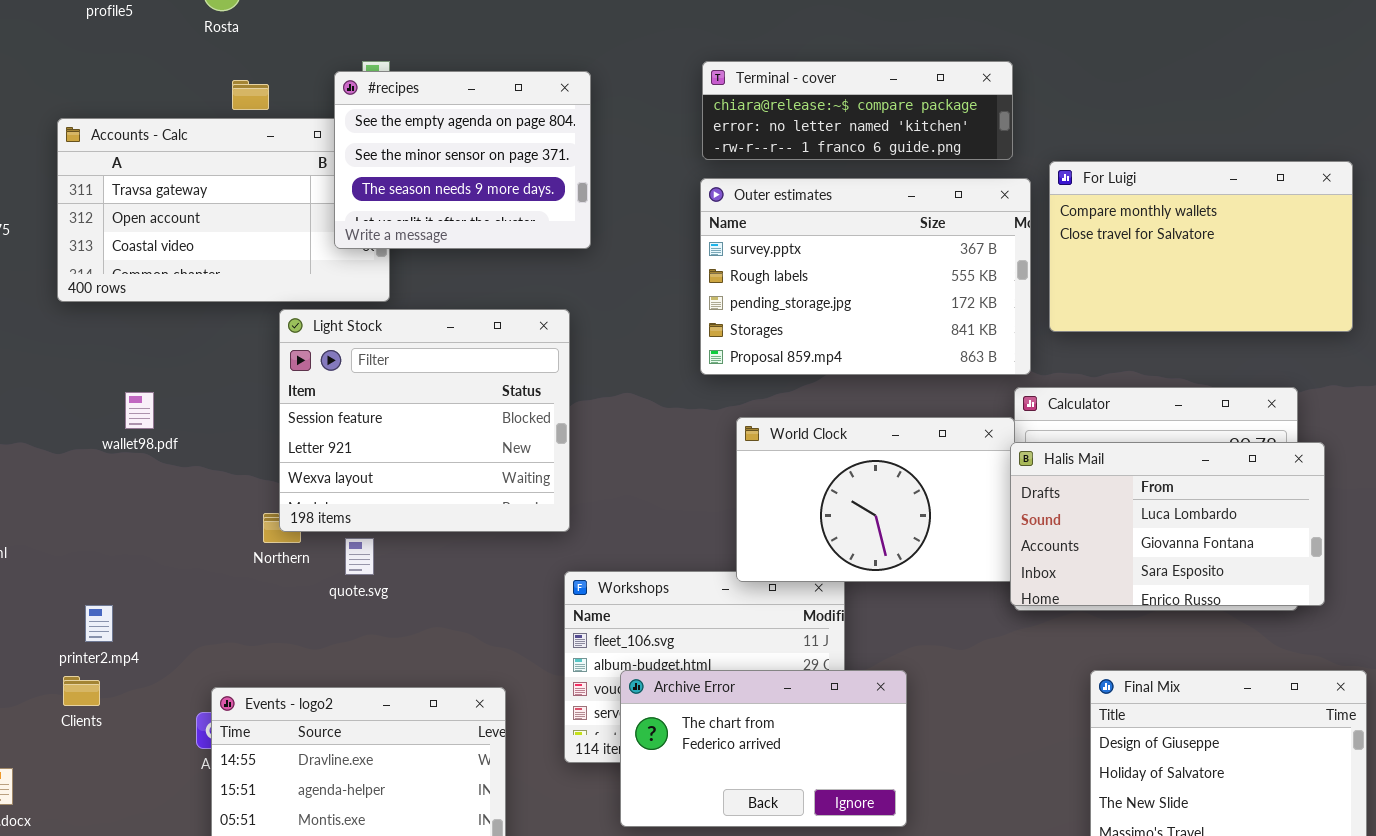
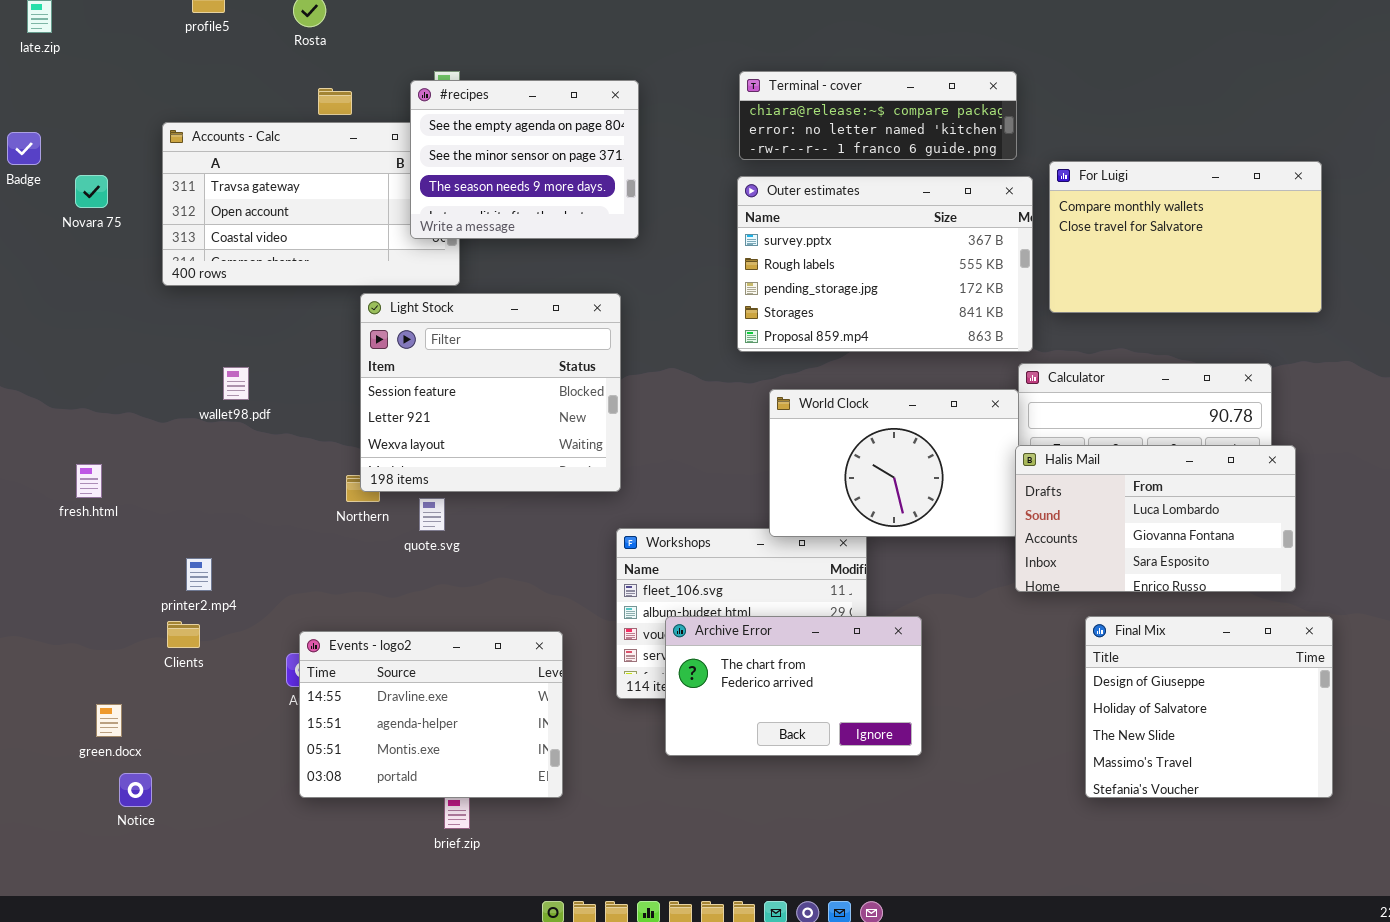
Halis Mail: [1010,442,1325,606] -> [1015,445,1296,592], moved

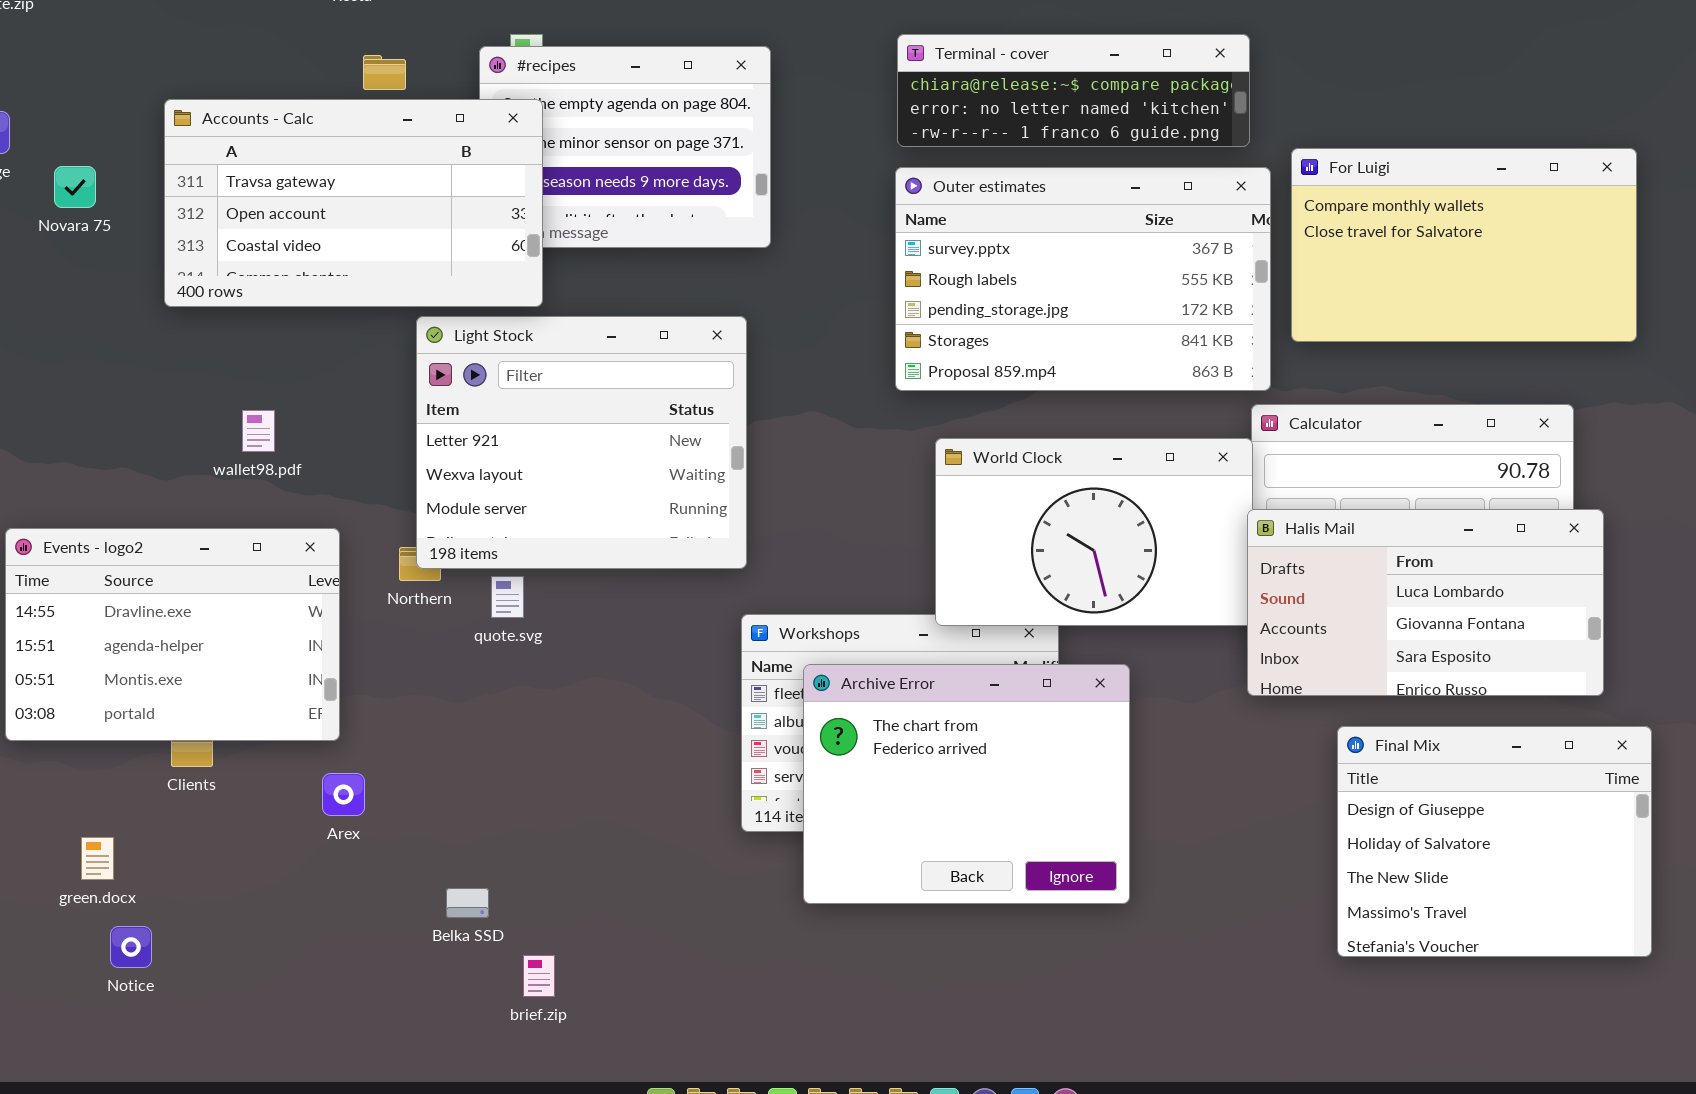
Accounts - Calc: [162,122,460,286] -> [164,99,543,307], raised
Light Stock: [360,293,621,492] -> [416,316,747,569], scrolled down 1 row
Archive Error: [665,616,922,756] -> [803,664,1130,904], resized
Events - logo2: [299,631,563,798] -> [5,528,340,741], moved

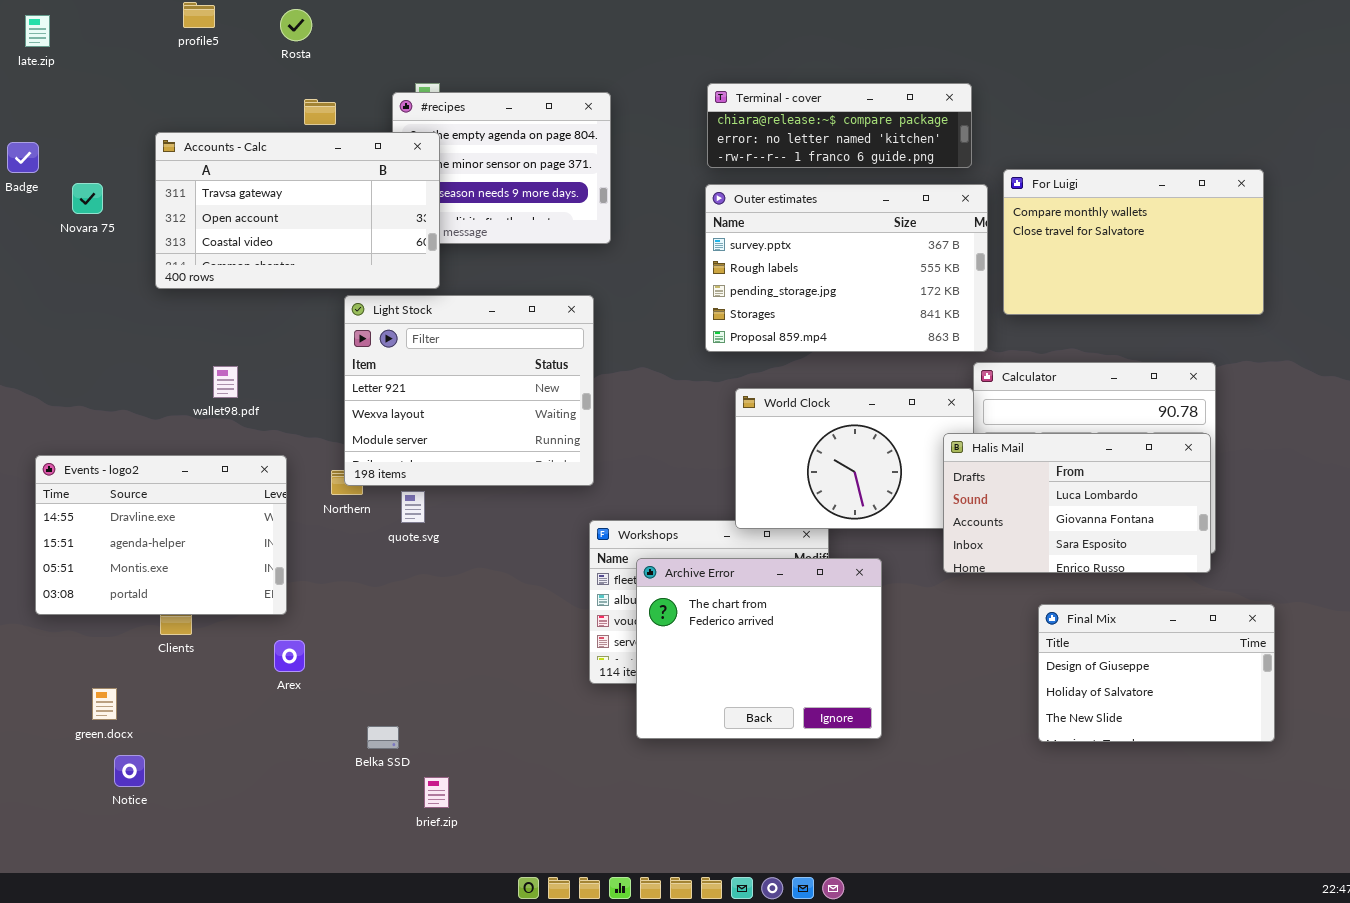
Halis Mail: [1247,509,1604,696] -> [943,433,1211,573], moved
Final Mix: [1337,726,1652,957] -> [1038,604,1275,742], resized

